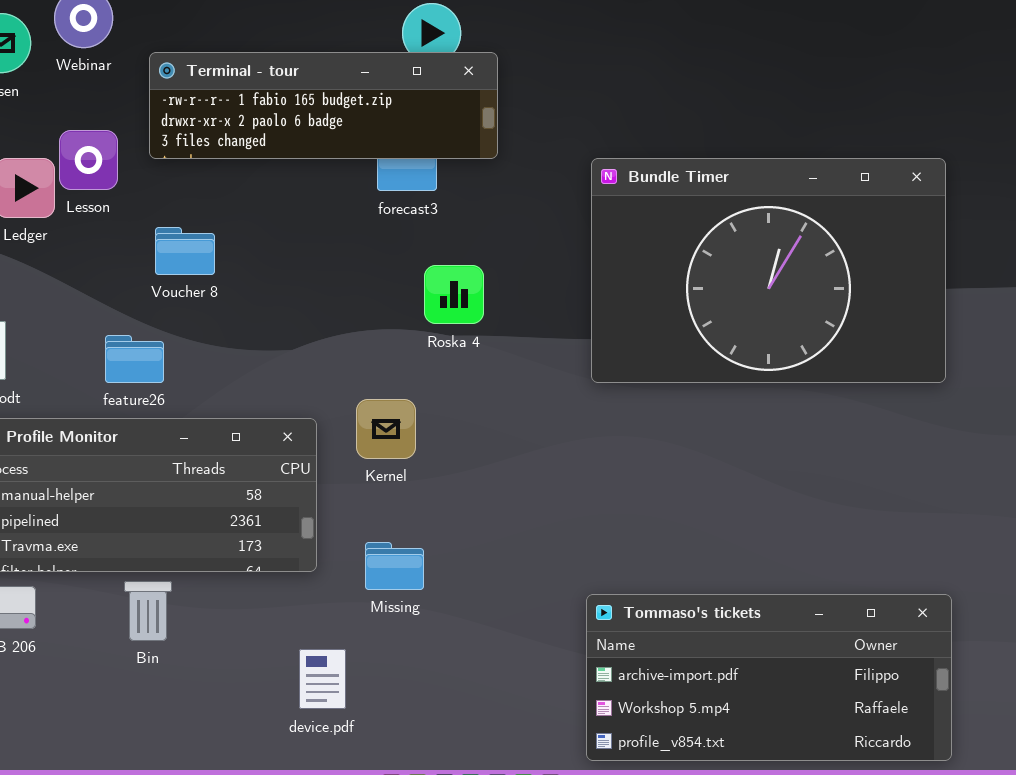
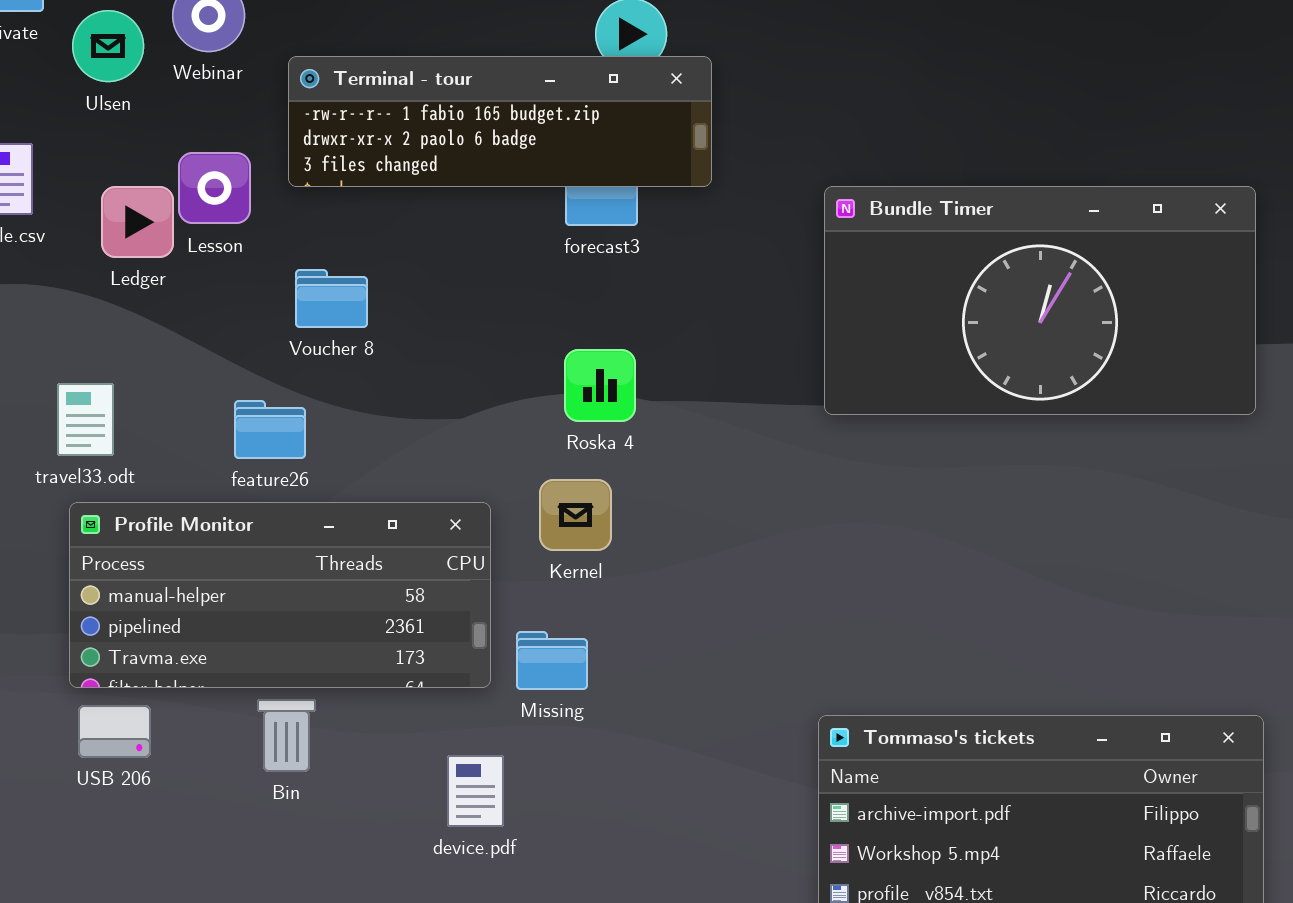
Bundle Timer: [591,158,946,383] -> [824,186,1256,415], resized
Roska 4: [424,265,484,324] -> [564,349,636,422], moved
Missing: [365,542,424,590] -> [516,631,588,690], moved
device.pdf: [299,649,346,709] -> [447,755,504,827], moved

